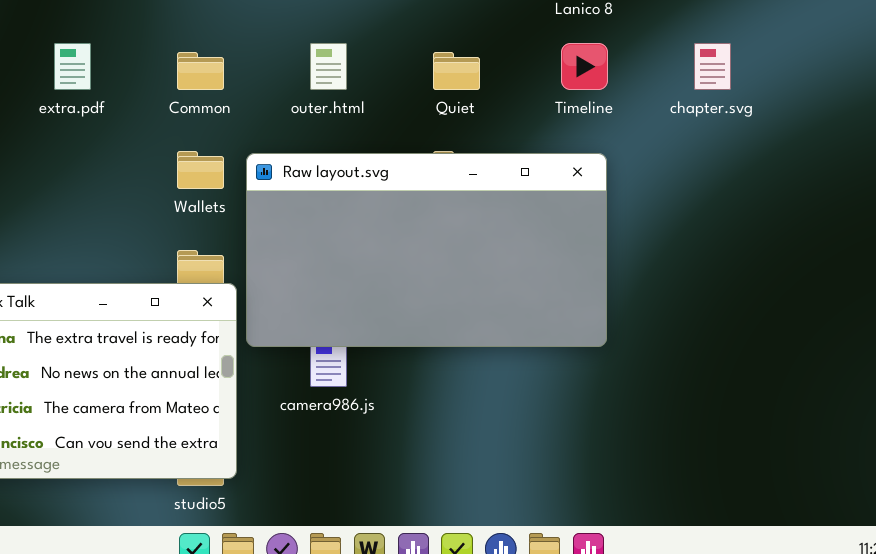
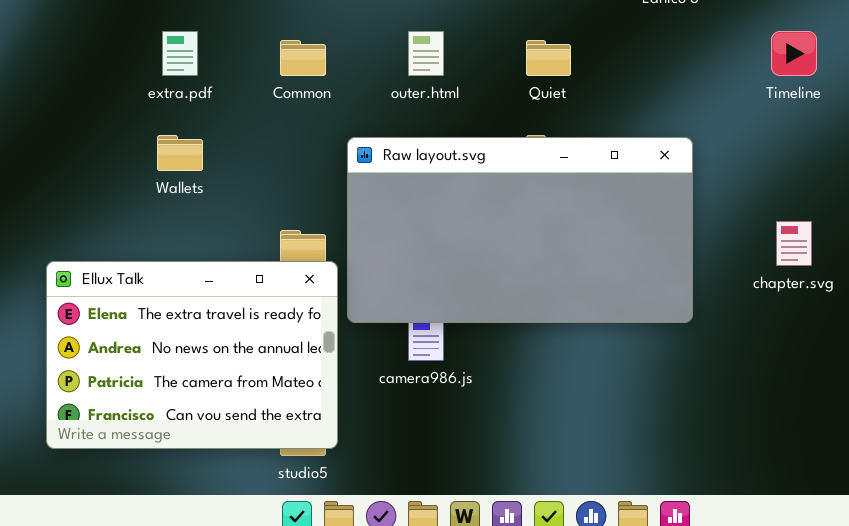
Timeline: [561,43,608,90] -> [771,31,817,76], moved
chapter.svg: [694,43,731,90] -> [776,221,812,266], moved
Wallets: [177,151,224,189] -> [157,135,203,171], moved

